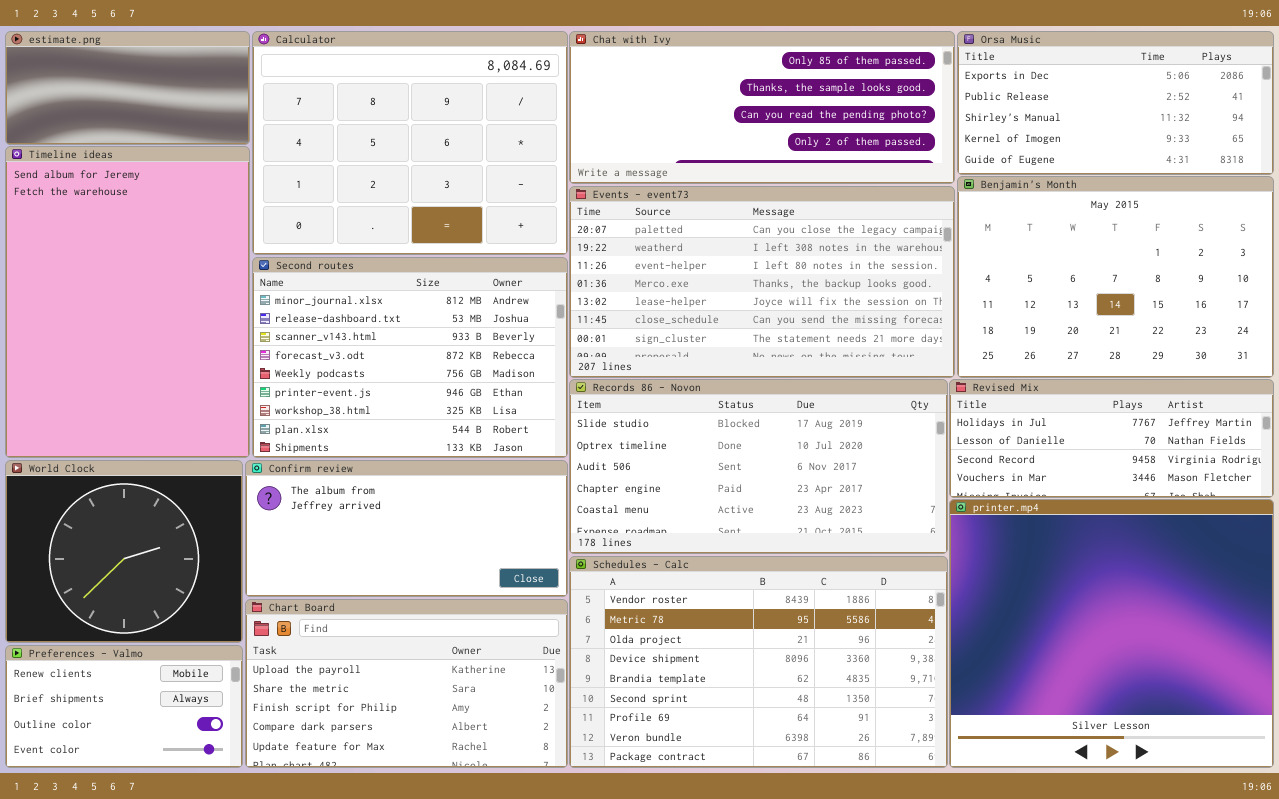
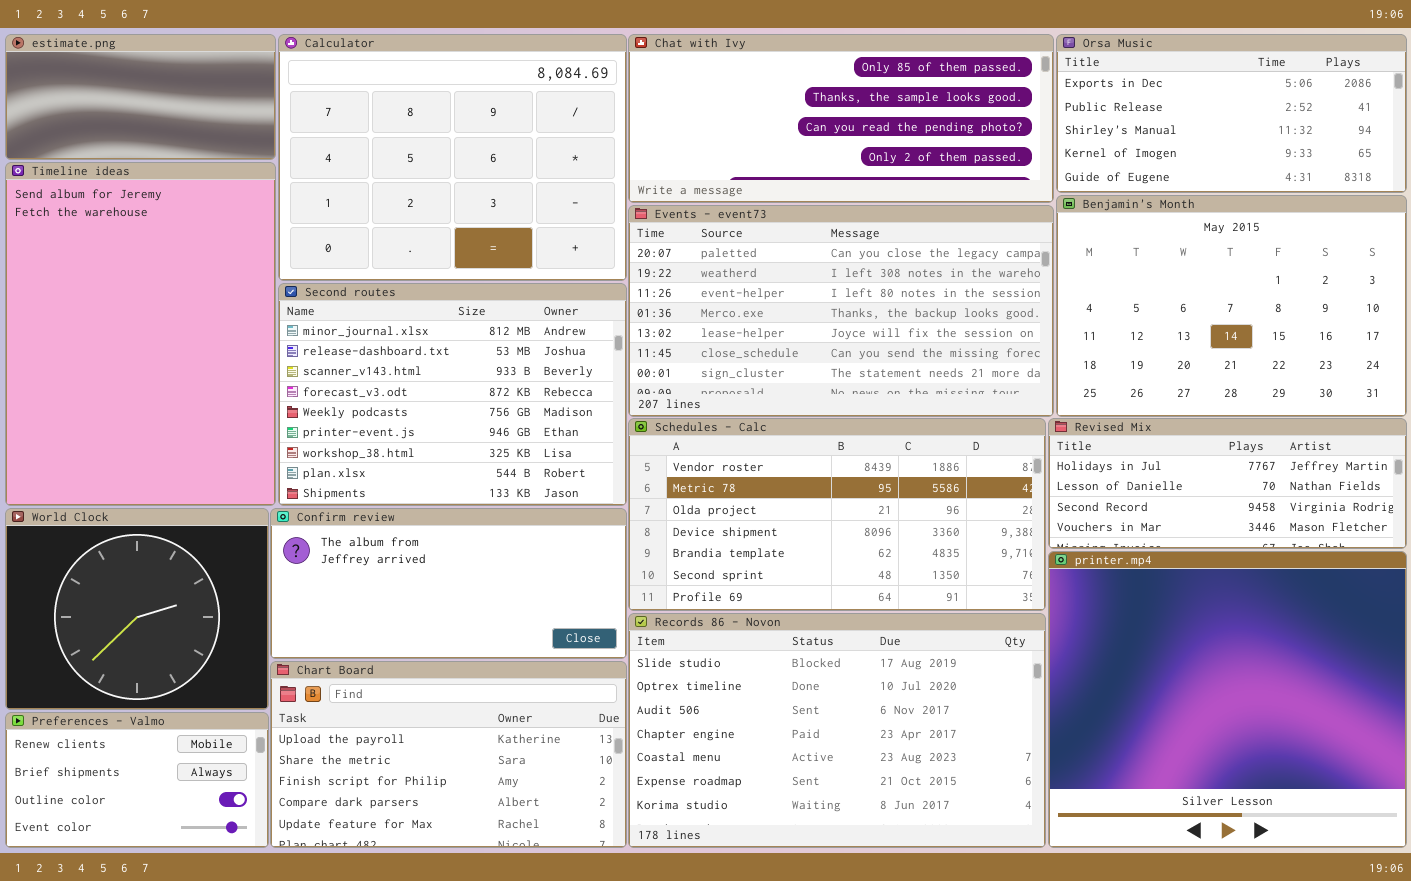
Records 86 - Novon: [569,379,948,554] -> [628,613,1046,848], moved, resized
Schedules - Calc: [569,556,948,768] -> [628,418,1046,611], moved, resized

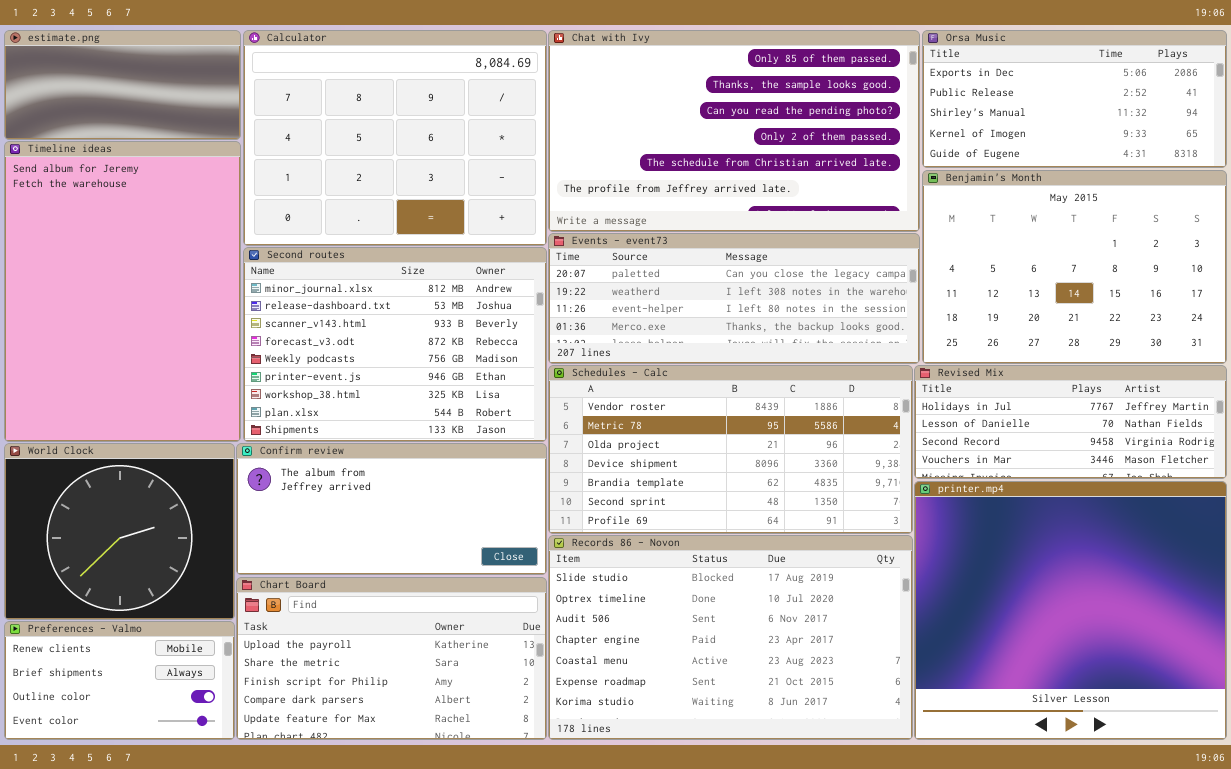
Chat with Ivy: [628,34,1054,203] -> [548,30,920,232], resized
Events - event73: [628,205,1054,417] -> [548,233,920,364], resized

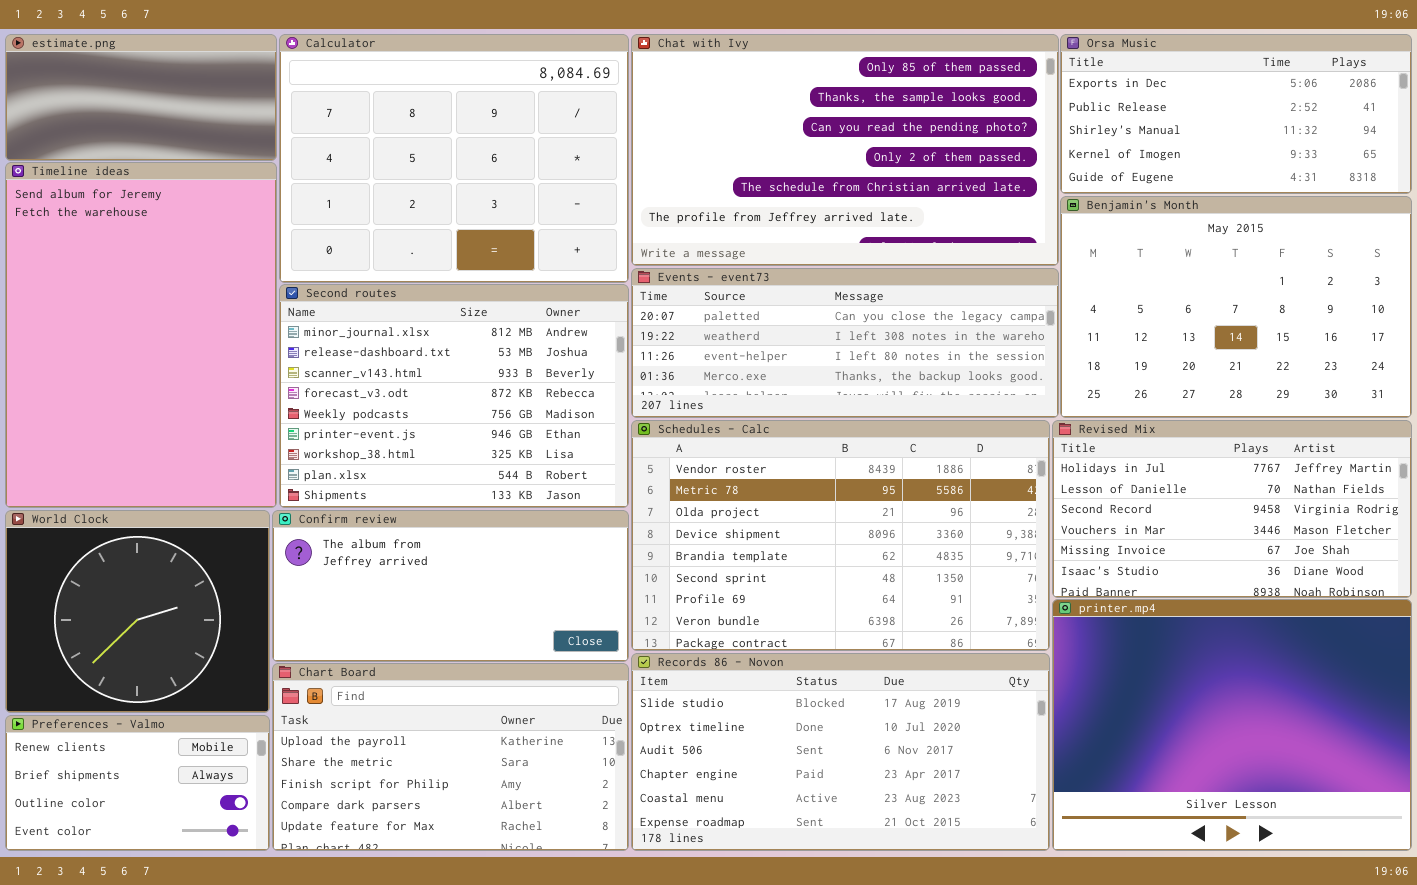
Schedules - Calc: [548,365,913,534] -> [631,420,1050,651], resized
Revised Mix: [914,365,1227,479] -> [1052,420,1412,598], resized
printer.mp4: [914,481,1227,740] -> [1052,599,1412,851], resized
Records 86 - Novon: [548,535,913,740] -> [631,653,1050,851], resized

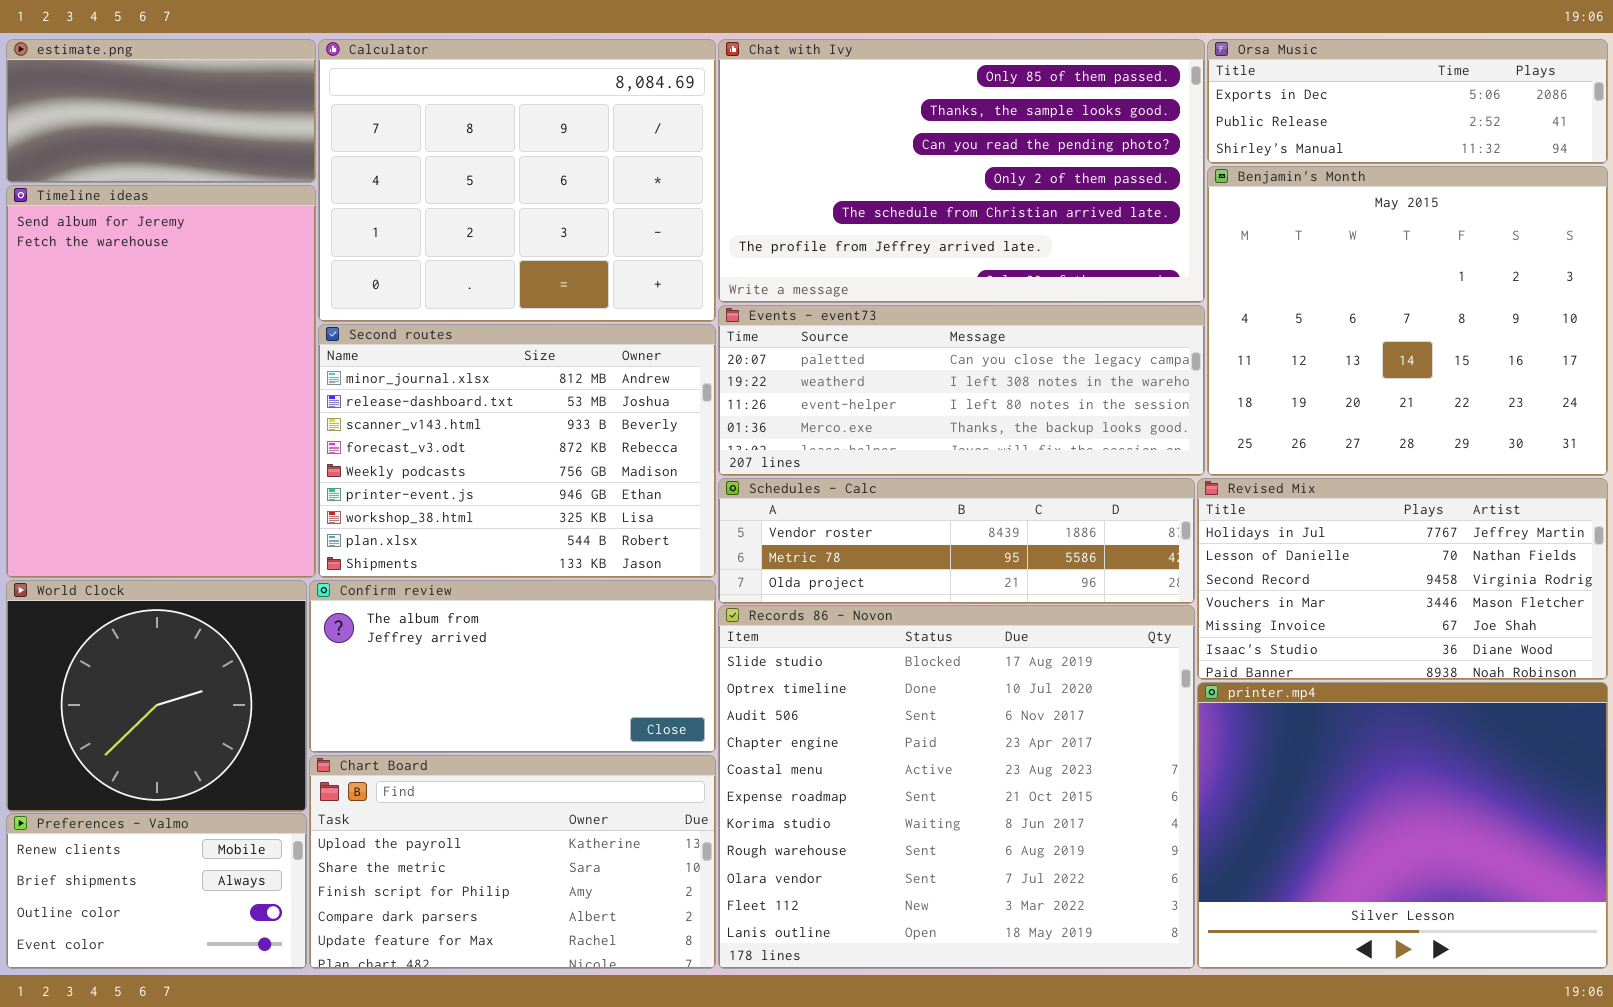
Orsa Music: [1060,34,1412,194] -> [1207,39,1608,164], resized
Benjamin's Month: [1060,196,1412,418] -> [1207,166,1608,476], resized
Schedules - Calc: [631,420,1050,651] -> [718,478,1195,604], resized
Records 86 - Novon: [631,653,1050,851] -> [718,605,1195,969], resized

